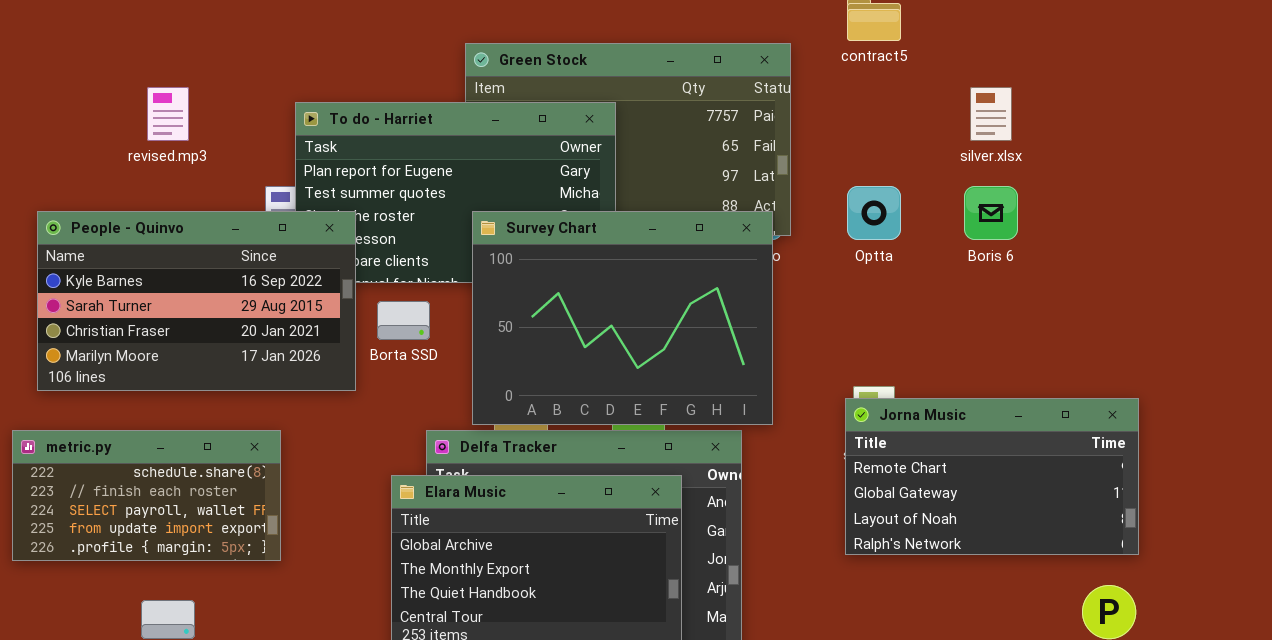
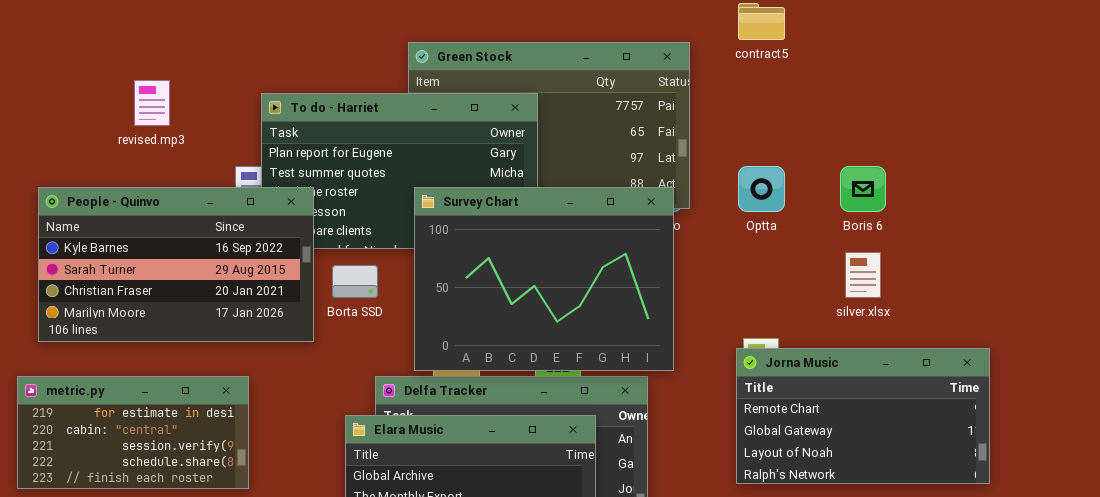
silver.xlsx: [970,87,1012,141] -> [845,252,881,298], moved
metric.py: [12,430,281,561] -> [17,376,249,489], scrolled up 3 rows

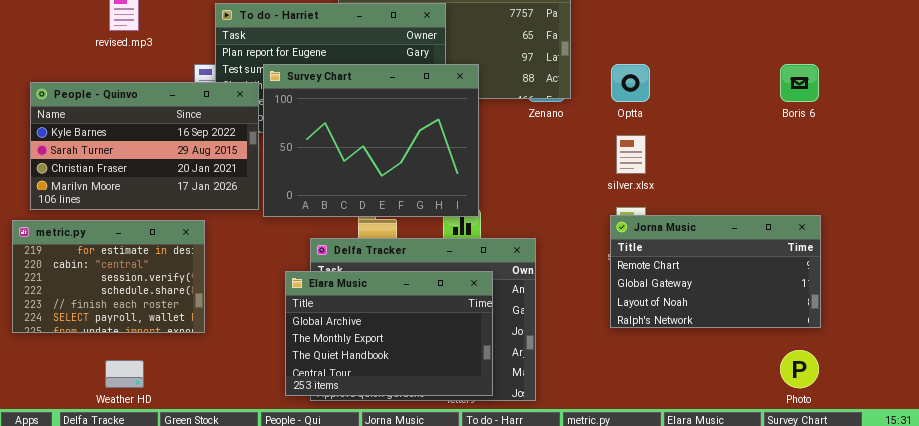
Boris 6: [840,166,886,212] -> [780,64,819,102], moved
Survey Chart: [414,187,674,371] -> [263,64,479,217], moved
silver.xlsx: [845,252,881,298] -> [616,135,646,174], moved
metric.py: [17,376,249,489] -> [12,220,205,333], resized

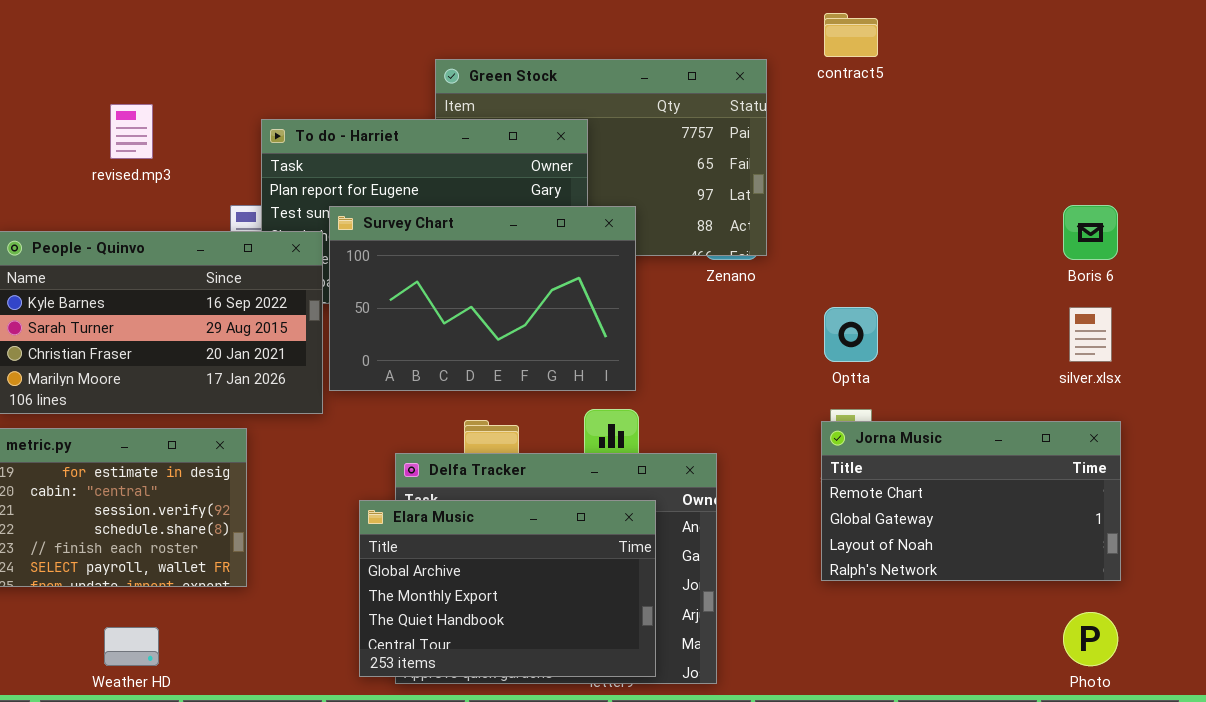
Optta: [611,64,650,102] -> [824,307,878,362], moved
Survey Chart: [263,64,479,217] -> [329,206,636,391], resized
silver.xlsx: [616,135,646,174] -> [1069,307,1112,362], moved

